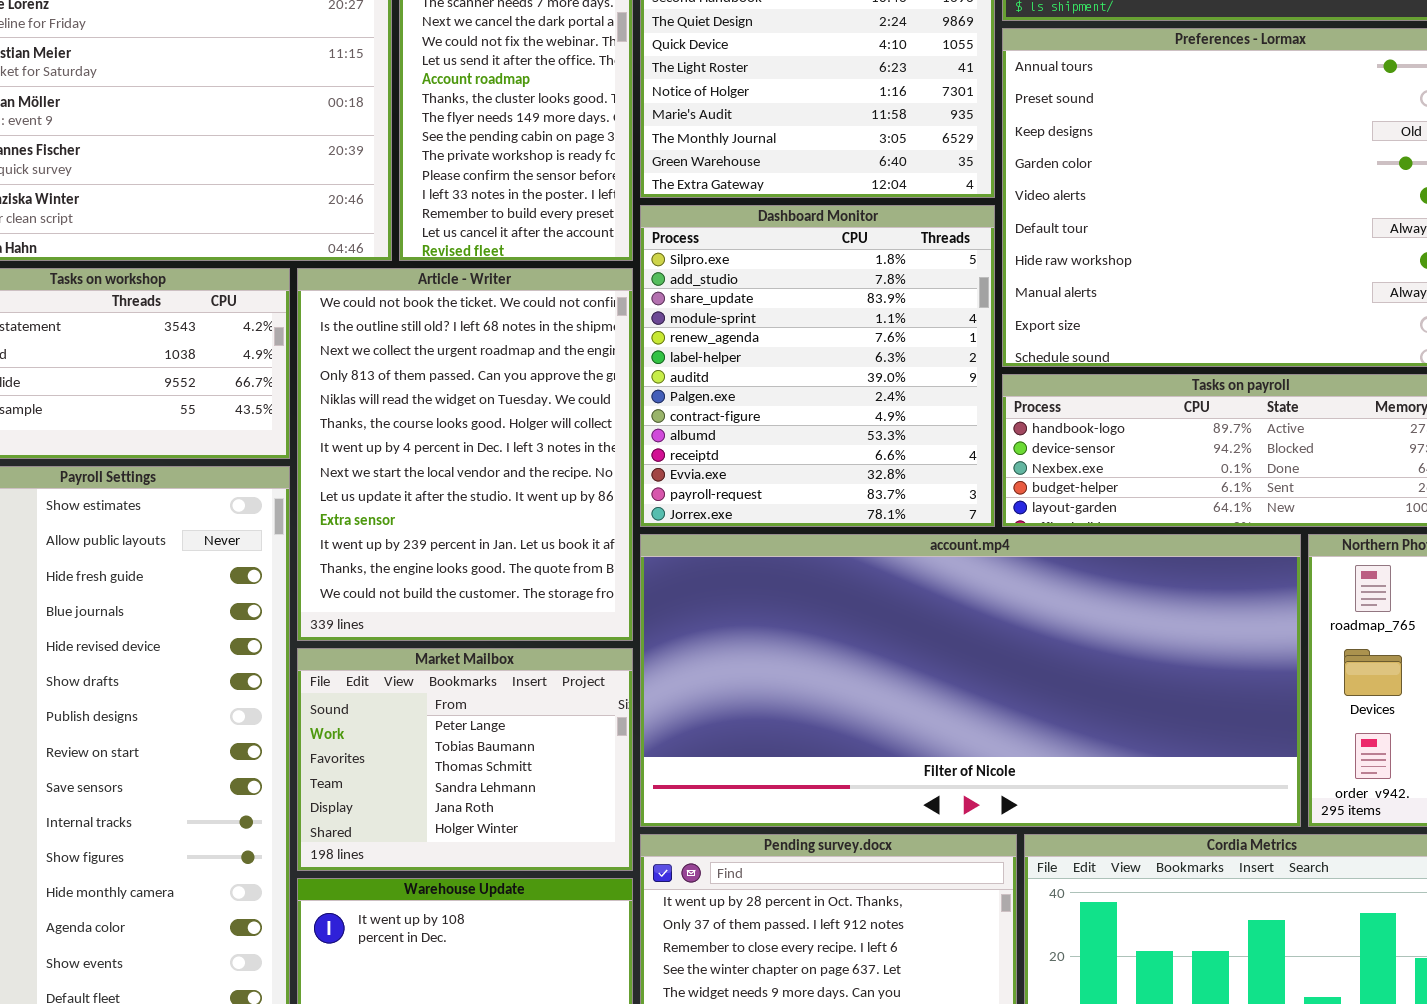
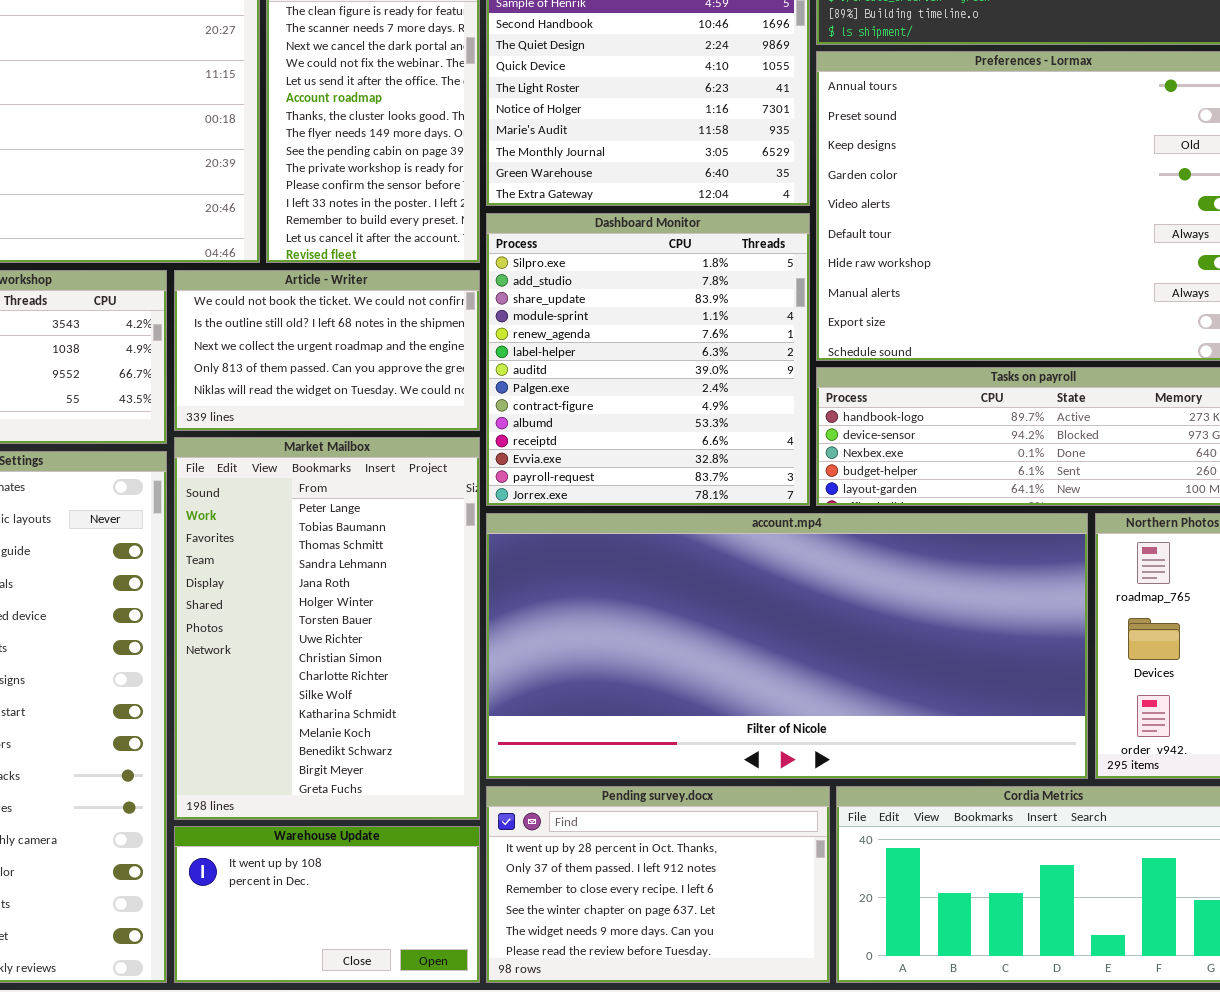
Article - Writer: [297,268,633,641] -> [174,270,480,431], resized
Market Mailbox: [297,648,633,871] -> [174,437,480,820], resized

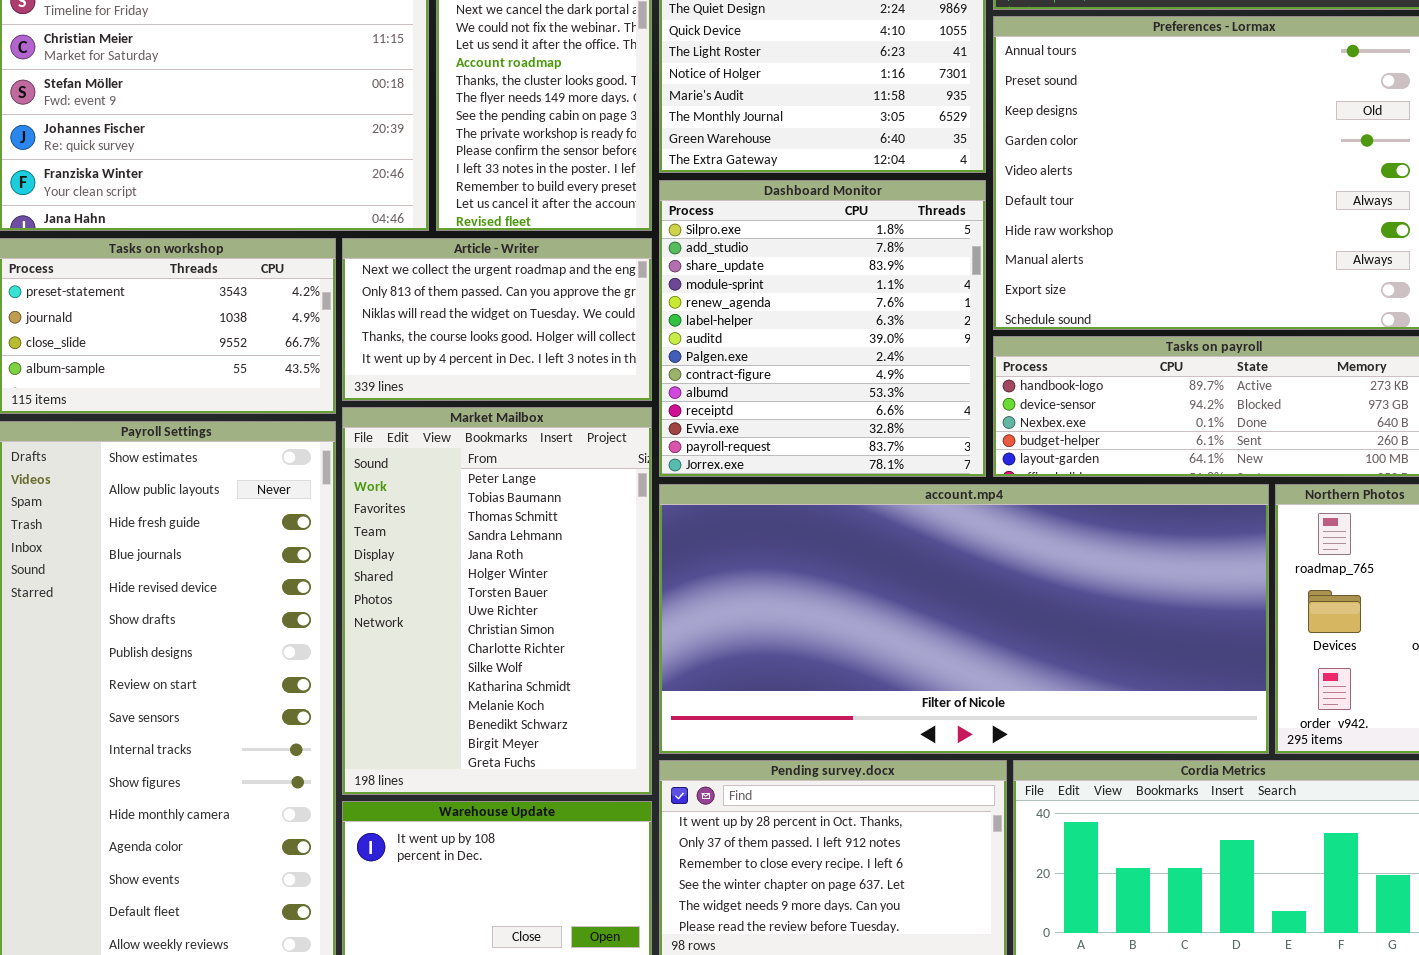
Article - Writer: [174,270,480,431] -> [342,238,652,401], scrolled down 2 rows

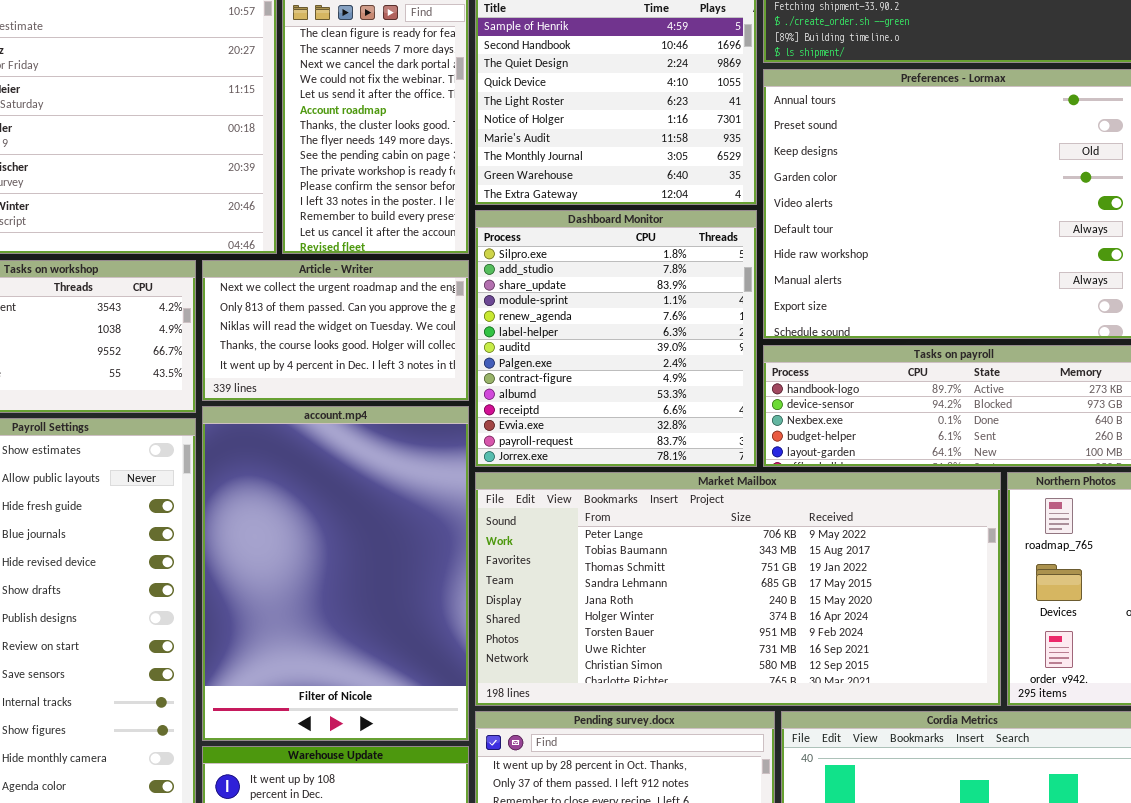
Market Mailbox: [342,407,652,795] -> [475,472,1001,706], moved, resized
account.mp4: [659,484,1269,754] -> [202,406,469,741], moved, resized

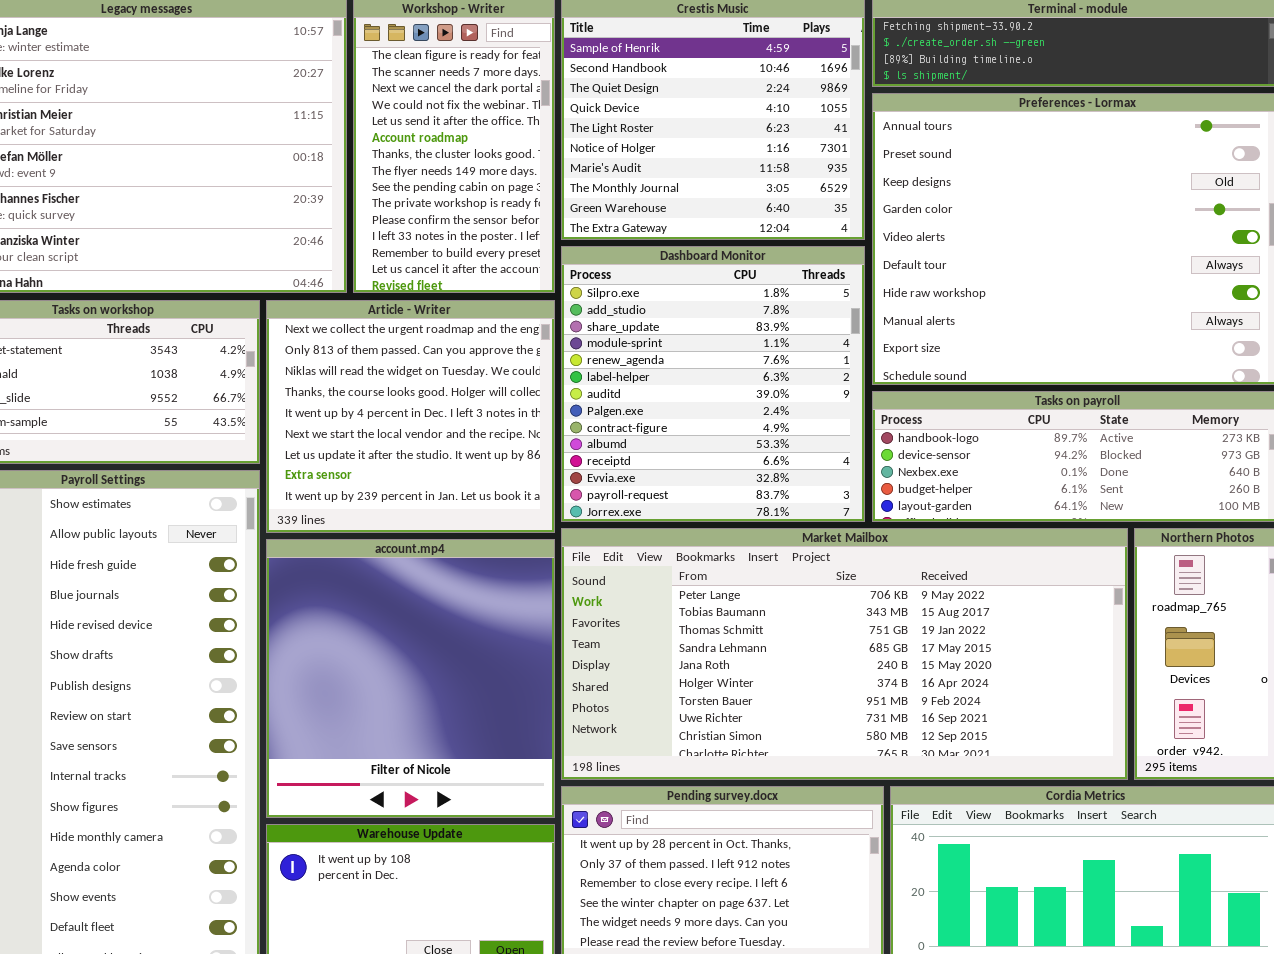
Article - Writer: [202,260,469,401] -> [266,300,555,533], resized
account.mp4: [202,406,469,741] -> [266,539,555,818], resized

